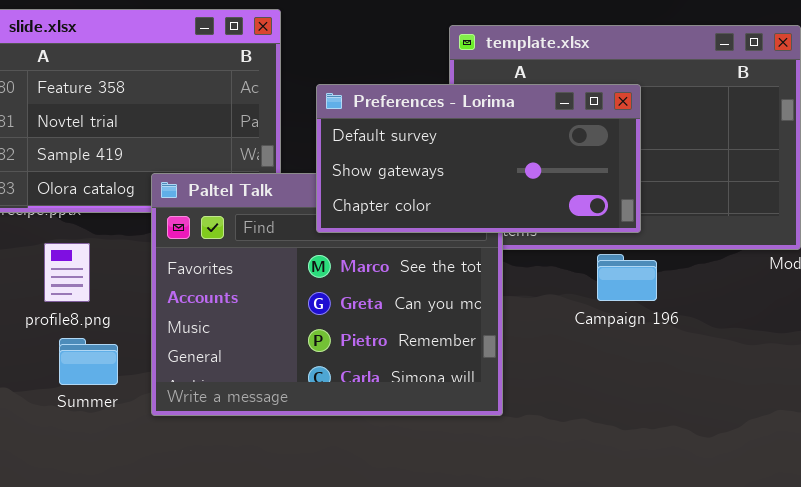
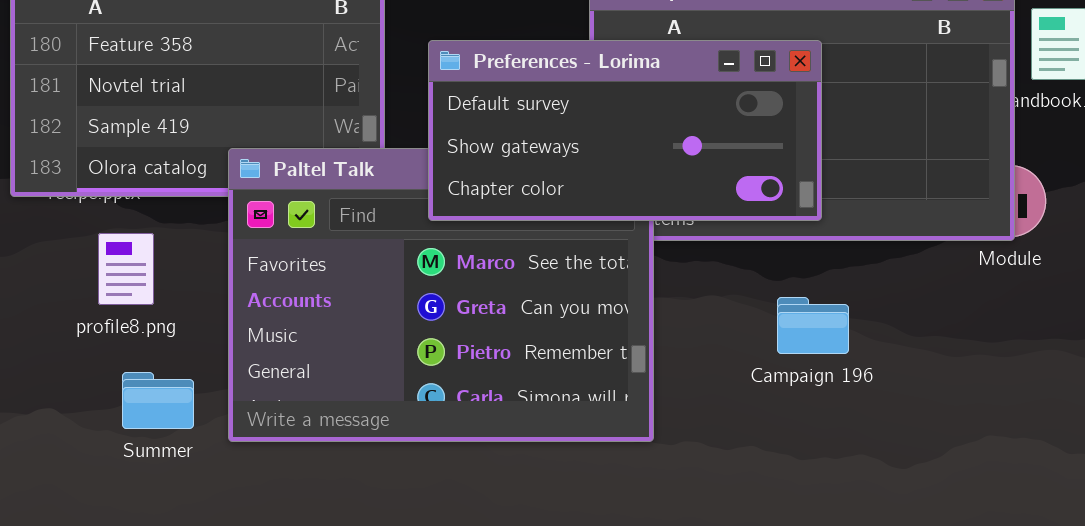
Campaign 196: [597,254,657,301] -> [777,297,849,354], moved
Summer: [59,338,118,385] -> [122,372,194,429], moved

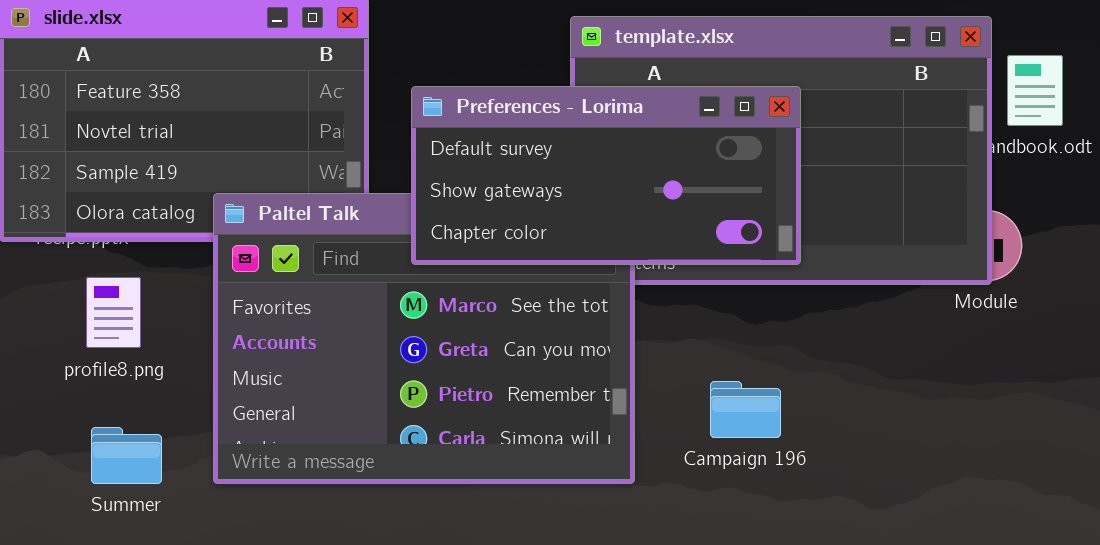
Campaign 196: [777,297,849,354] -> [710,381,781,438], moved
Summer: [122,372,194,429] -> [91,427,162,484], moved

